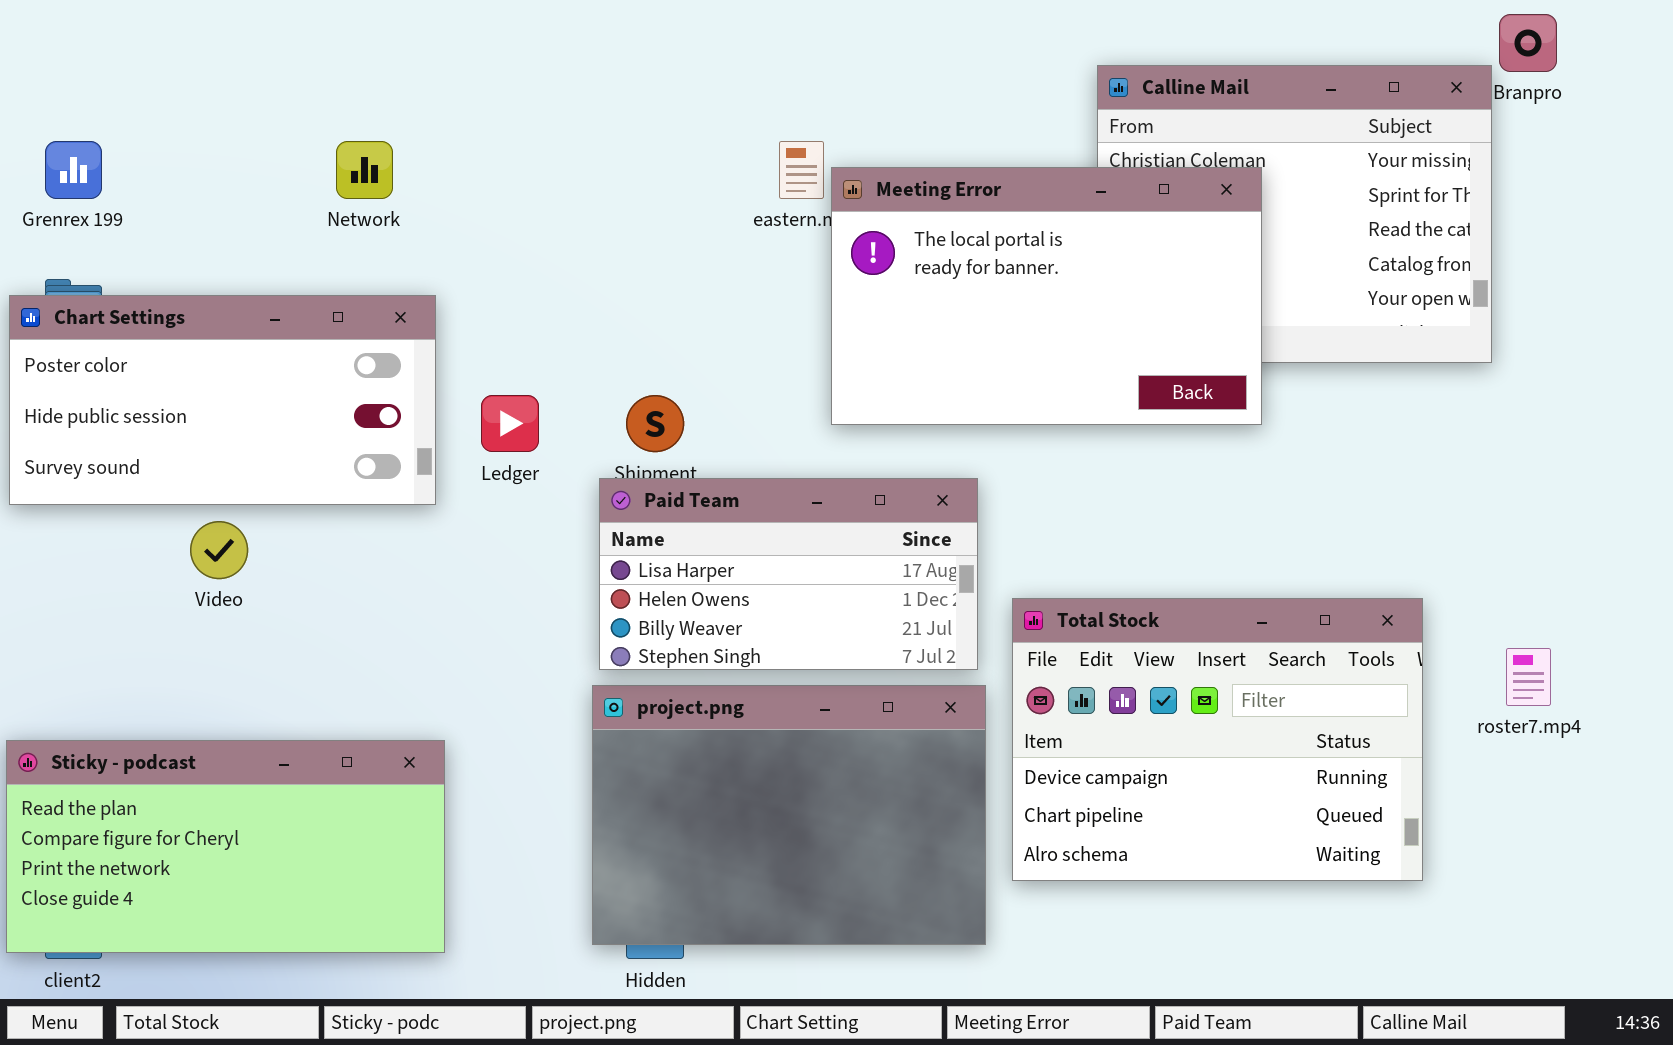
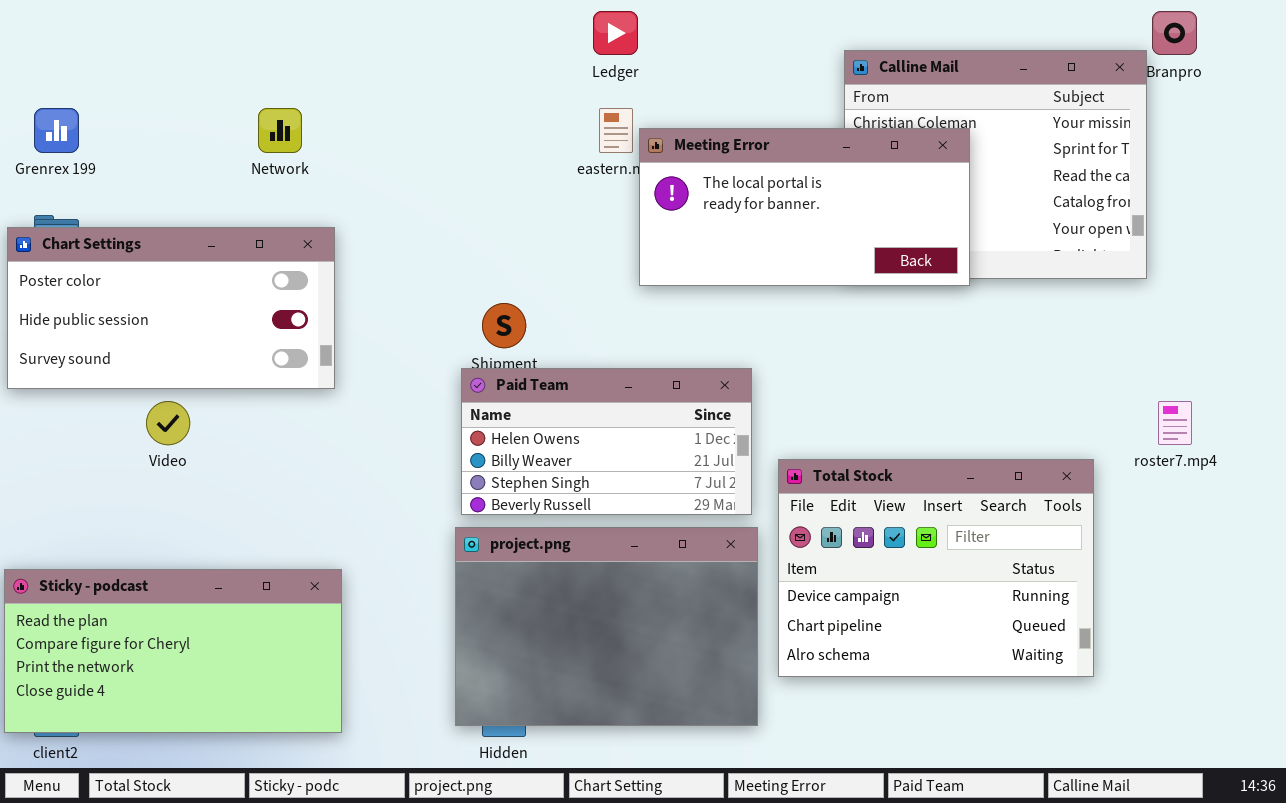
Meeting Error: [831,167,1262,425] -> [639,128,970,286], resized
Ledger: [481,395,539,452] -> [593,11,638,55], moved
Paid Team: [599,478,978,670] -> [461,368,752,515], scrolled down 1 row
roster7.mp4: [1506,648,1551,706] -> [1158,401,1192,445], moved

